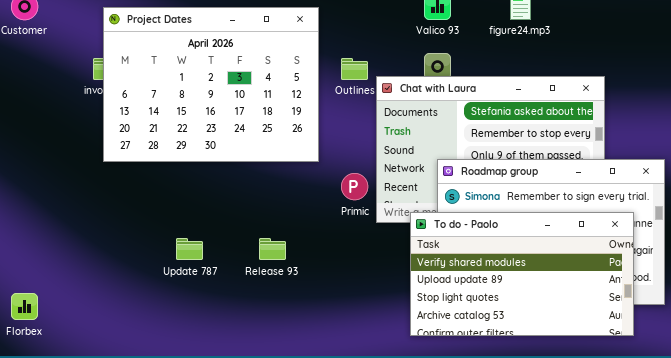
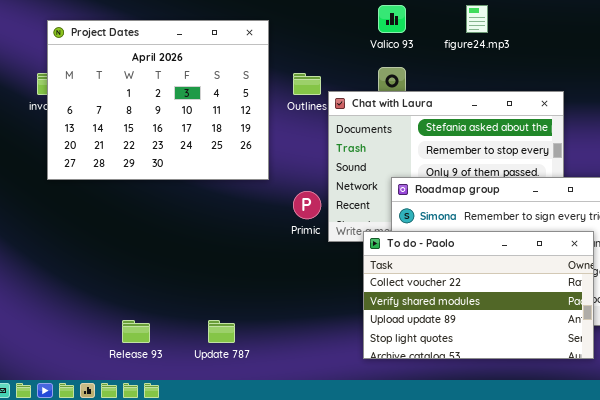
To do - Paolo: [410,212,634,336] -> [363,231,594,359], scrolled up 1 row
Update 787: [176,238,203,260] -> [208,320,235,343], moved
Release 93: [259,238,286,260] -> [122,320,150,343], moved

